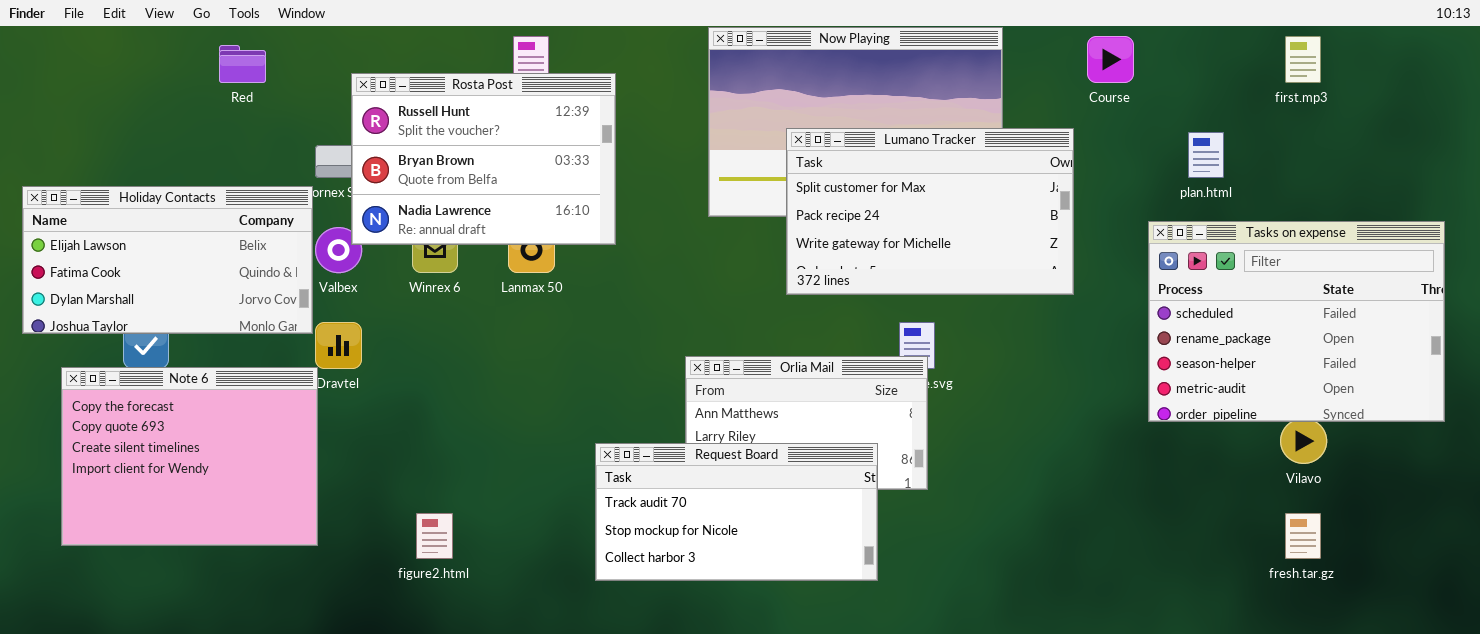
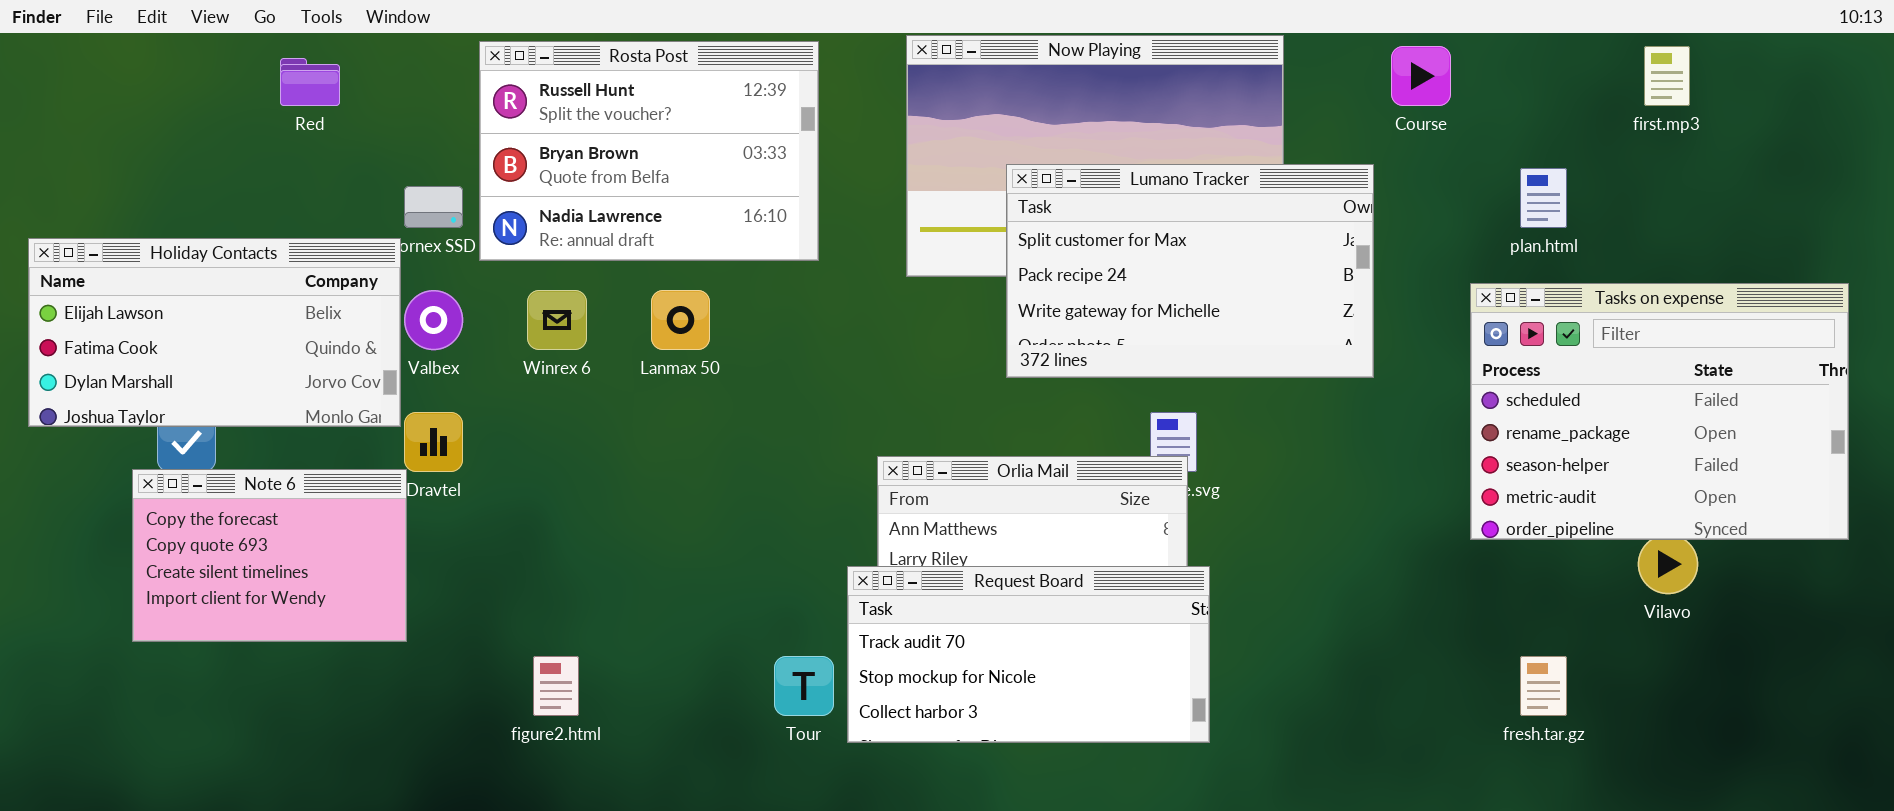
Rosta Post: [351,73,616,245] -> [479,41,819,261], moved
Note 6: [61,367,318,546] -> [132,469,407,642], resized
Request Board: [595,443,878,581] -> [847,566,1210,743], moved
fresh.tar.gz: [1285,513,1321,559] -> [1520,656,1567,716], moved

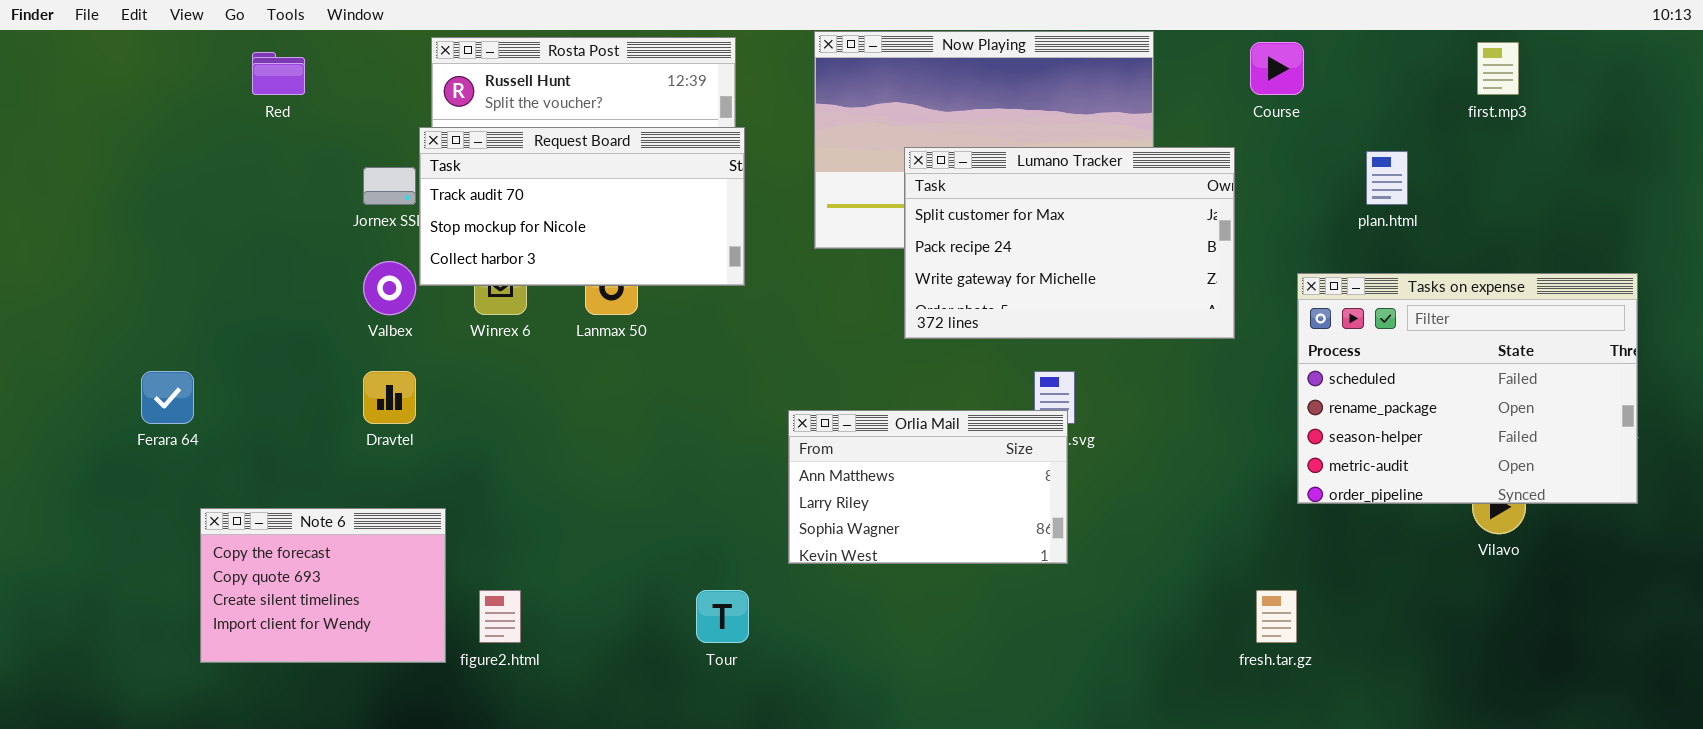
Holiday Contacts: [28,238,401,427] -> none, closed
Tasks on expense: [1470,283,1849,540] -> [1297,273,1638,504], moved
Note 6: [132,469,407,642] -> [200,508,446,663], moved
Request Board: [847,566,1210,743] -> [419,127,745,286], moved
fresh.tar.gz: [1520,656,1567,716] -> [1256,590,1297,643], moved

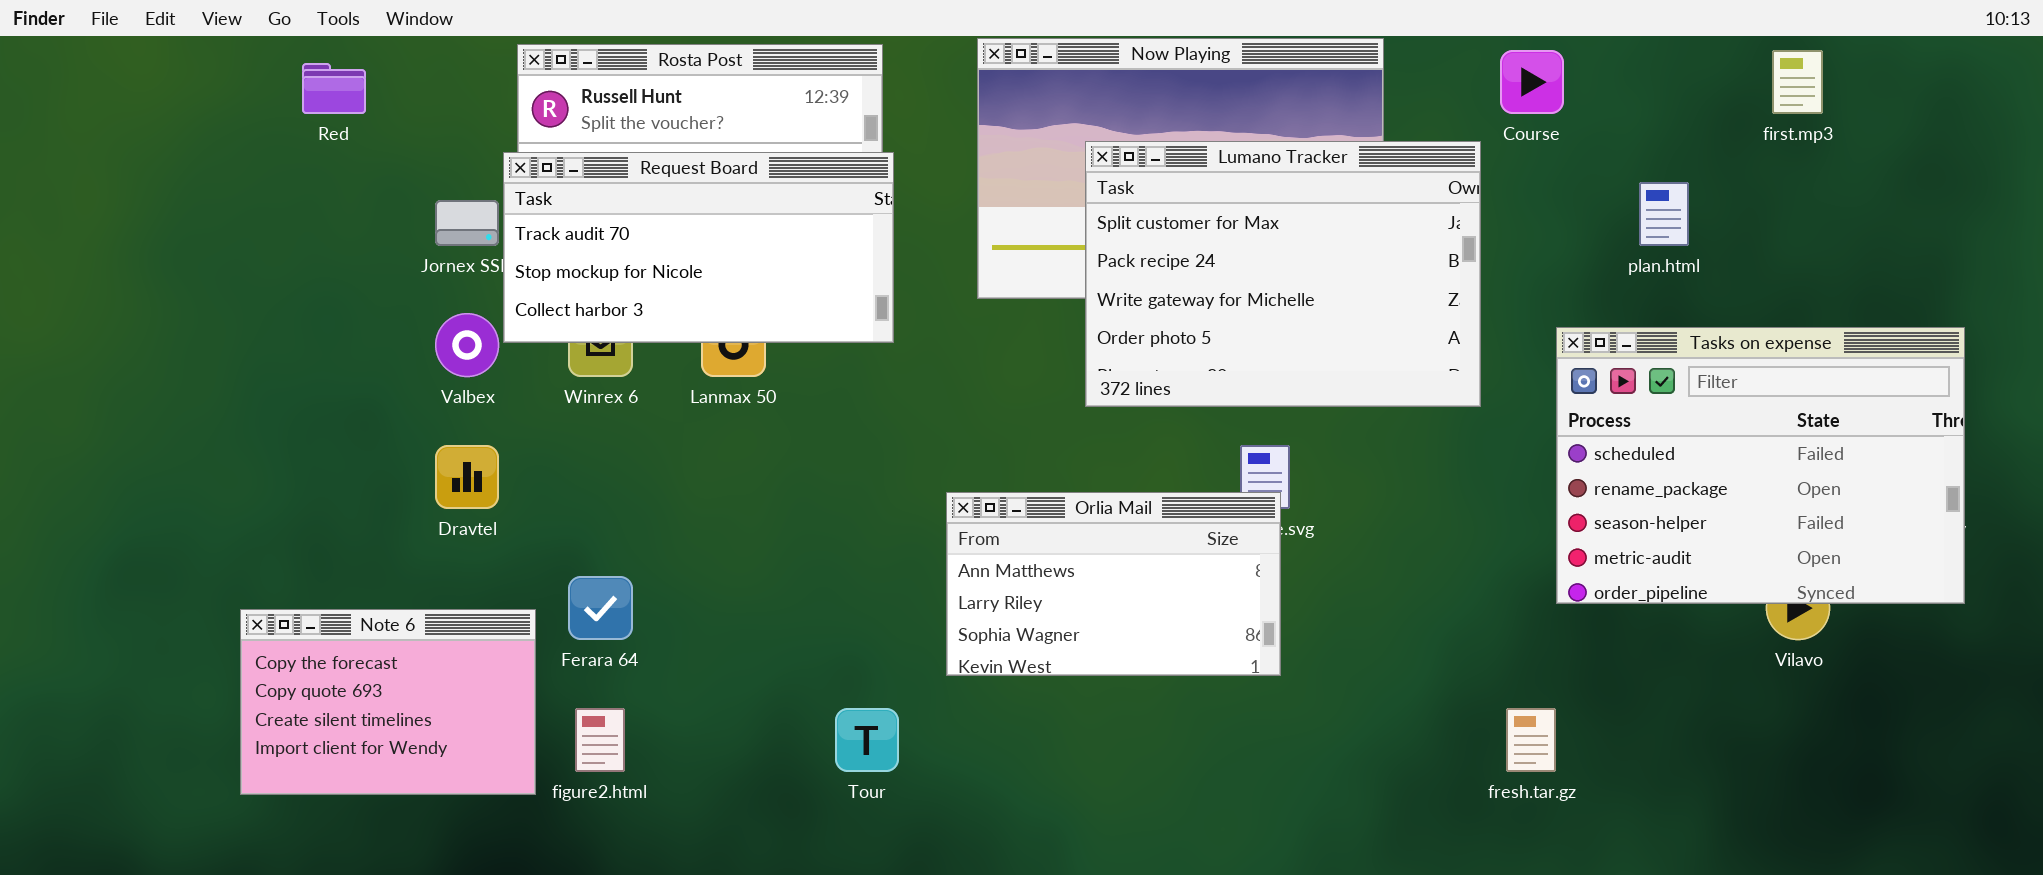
Lumano Tracker: [904,147,1235,339] -> [1085,141,1481,407], resized
Ferara 64: [141,371,194,424] -> [568,576,633,640], moved

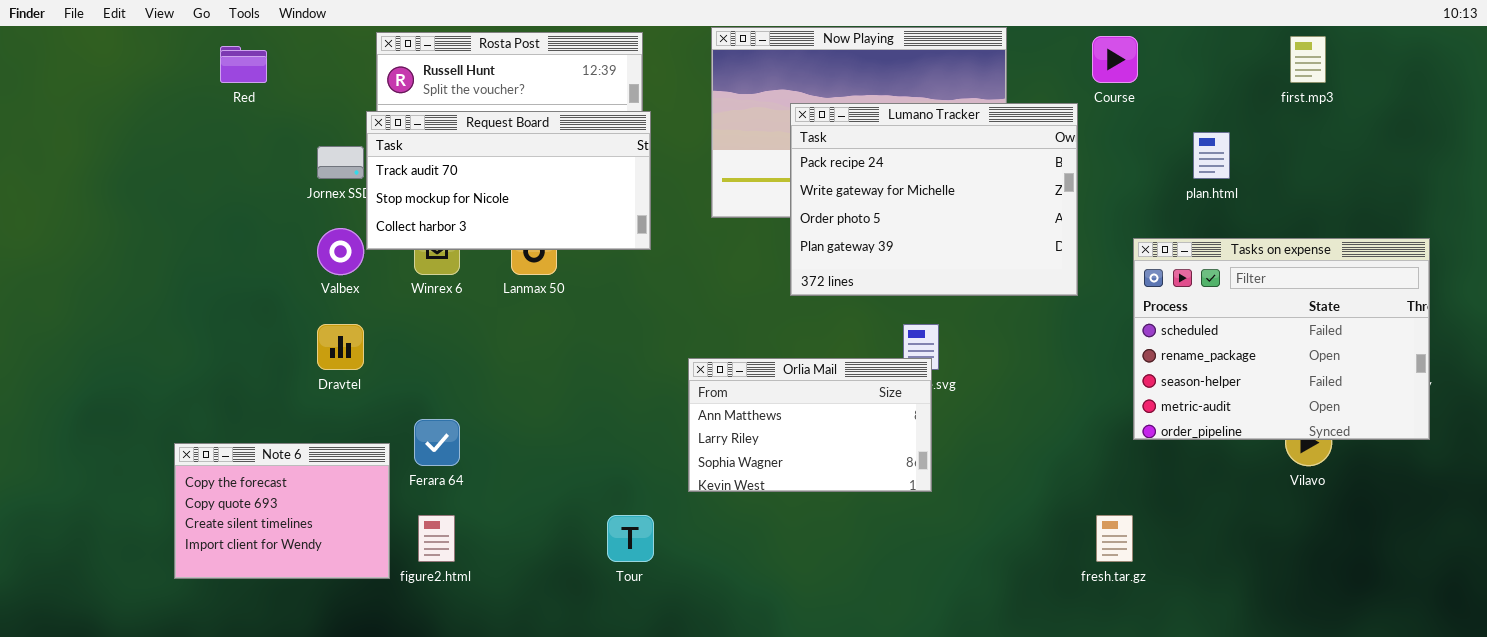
Lumano Tracker: [1085,141,1481,407] -> [790,103,1078,296], scrolled down 1 row

